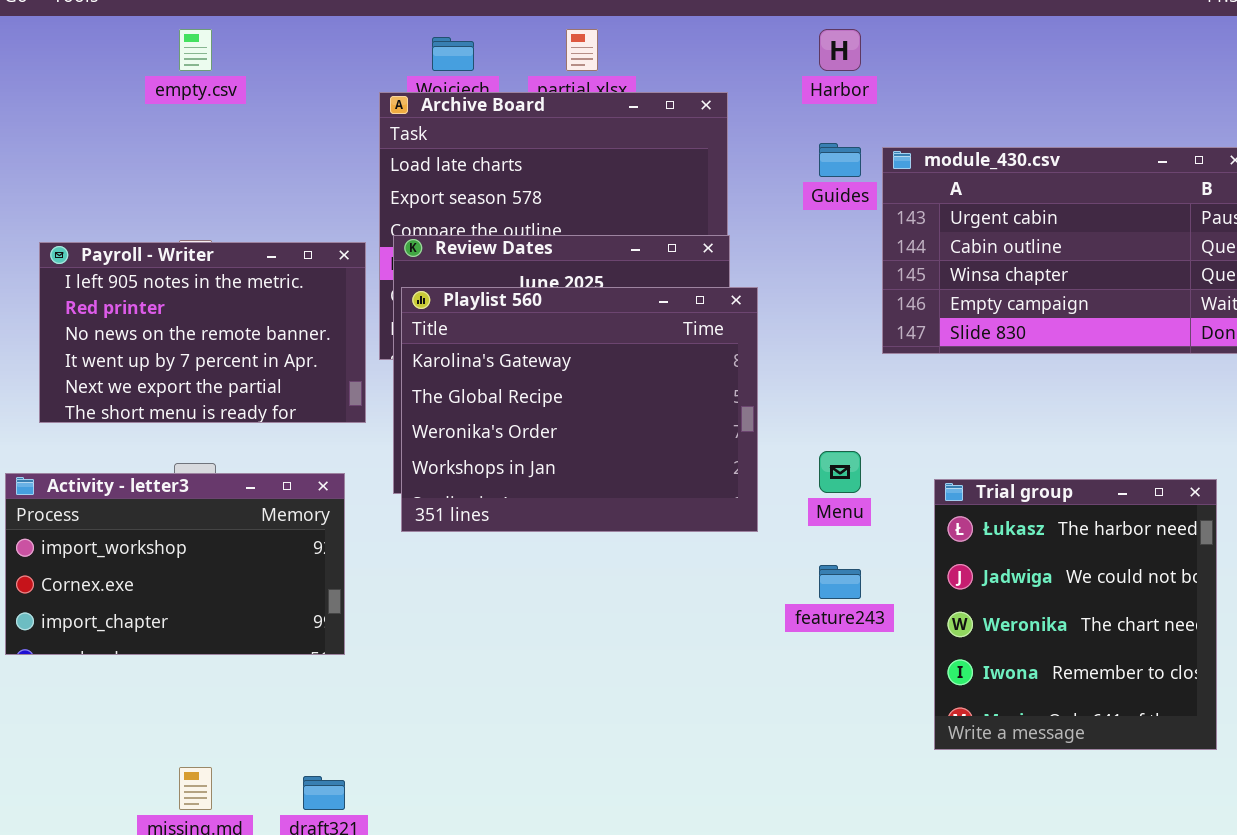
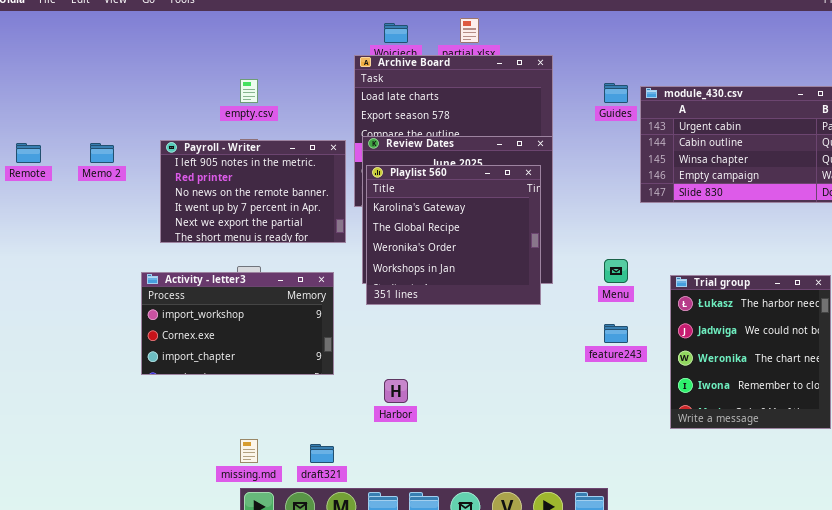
empty.csv: [179,29,212,71] -> [240,79,258,103], moved
Harbor: [819,29,861,71] -> [384,379,408,403], moved
Playlist 560: [401,287,758,532] -> [366,165,541,305], resized

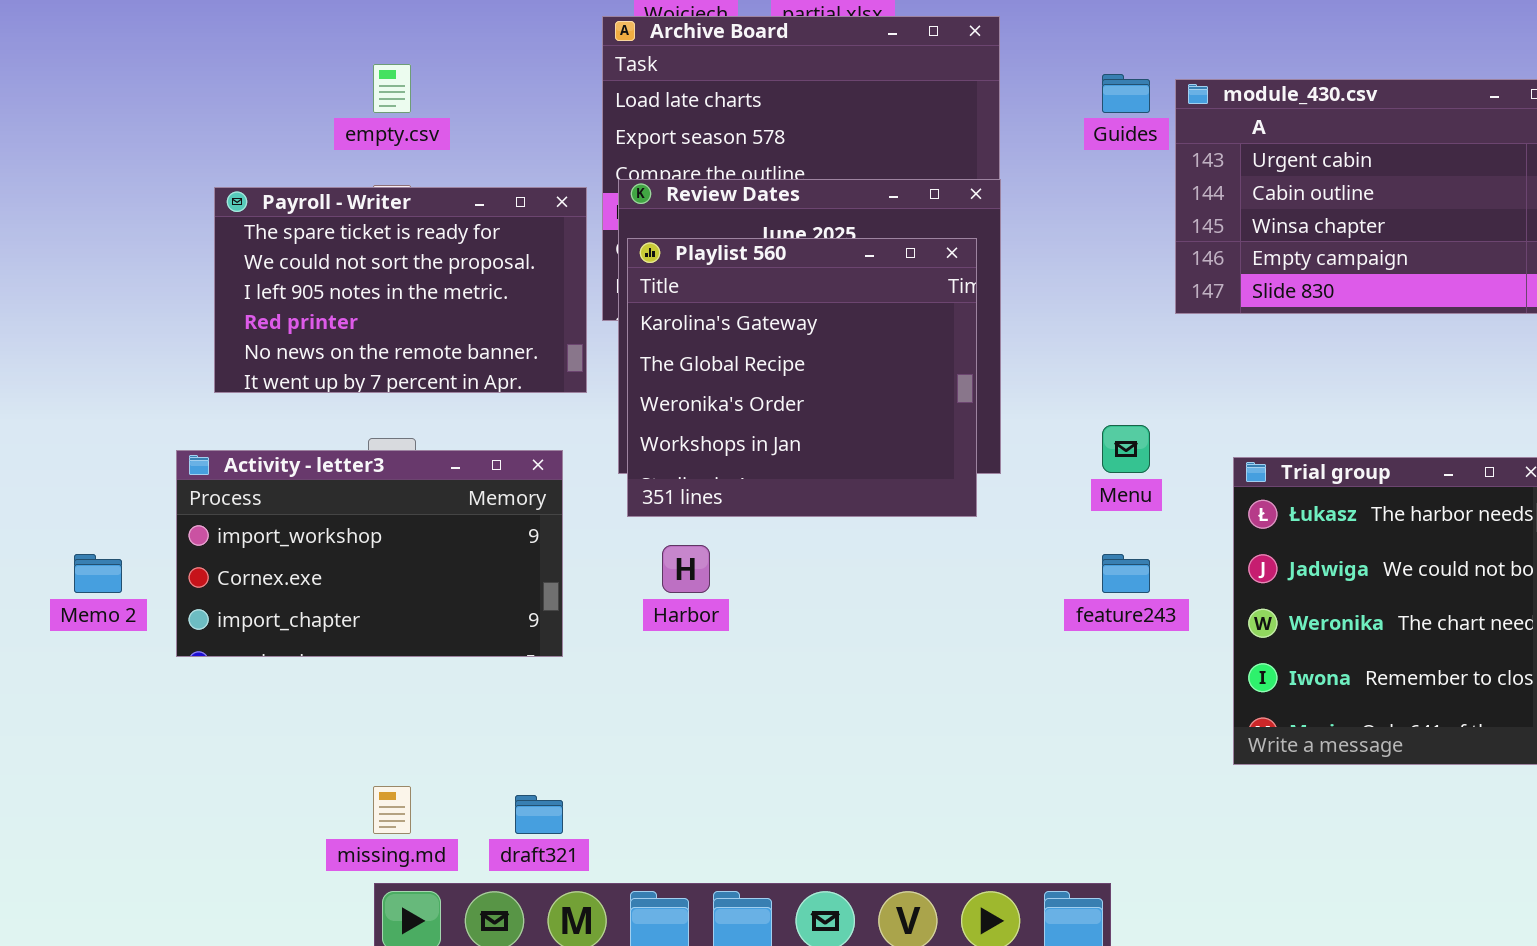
Payroll - Writer: [160,140,346,243] -> [214,187,587,393], scrolled up 2 rows
Memo 2: [90,143,114,163] -> [74,554,122,593], moved
Harbor: [384,379,408,403] -> [662,545,710,593], moved

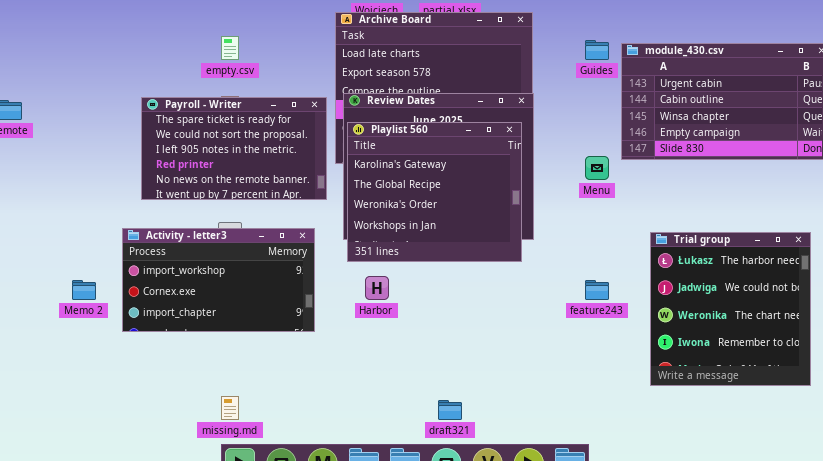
Menu: [1102,425,1150,473] -> [585,156,609,180], moved
draft321: [515,795,563,834] -> [438,400,462,420], moved

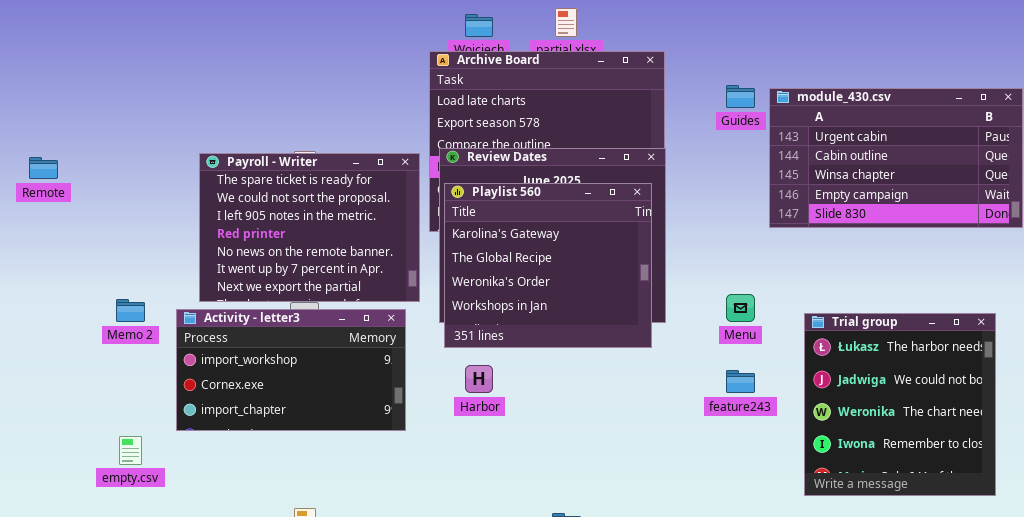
empty.csv: [221,36,239,60] -> [119,436,142,465], moved
Payroll - Writer: [141,97,327,200] -> [199,153,420,302], resized
Menu: [585,156,609,180] -> [726,294,755,322], moved
Memo 2: [72,280,96,300] -> [116,299,145,322], moved

